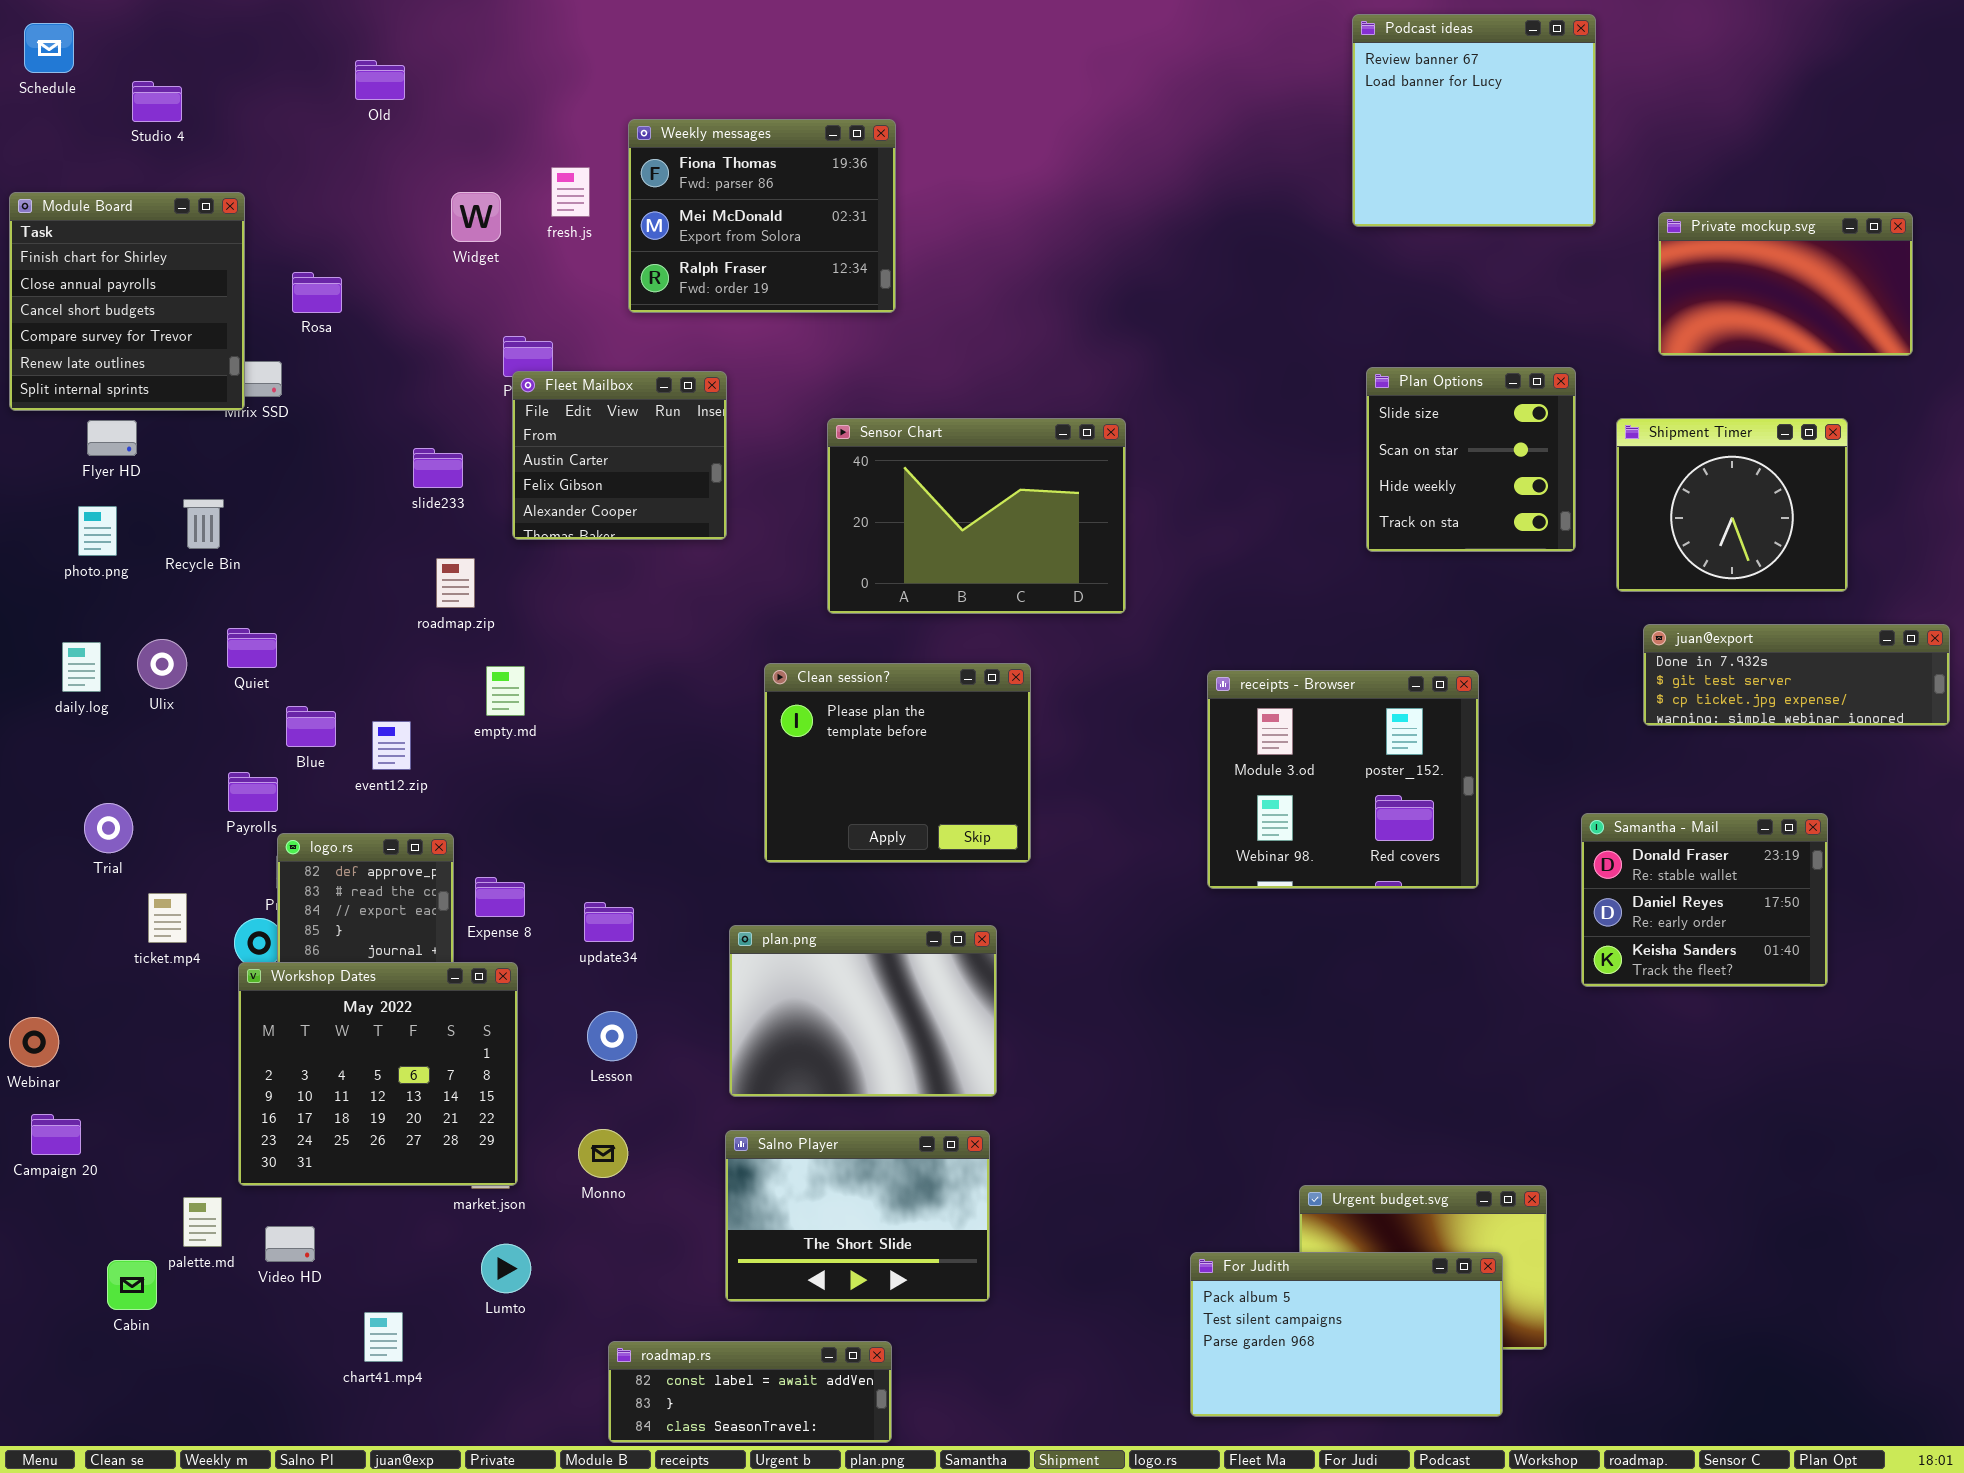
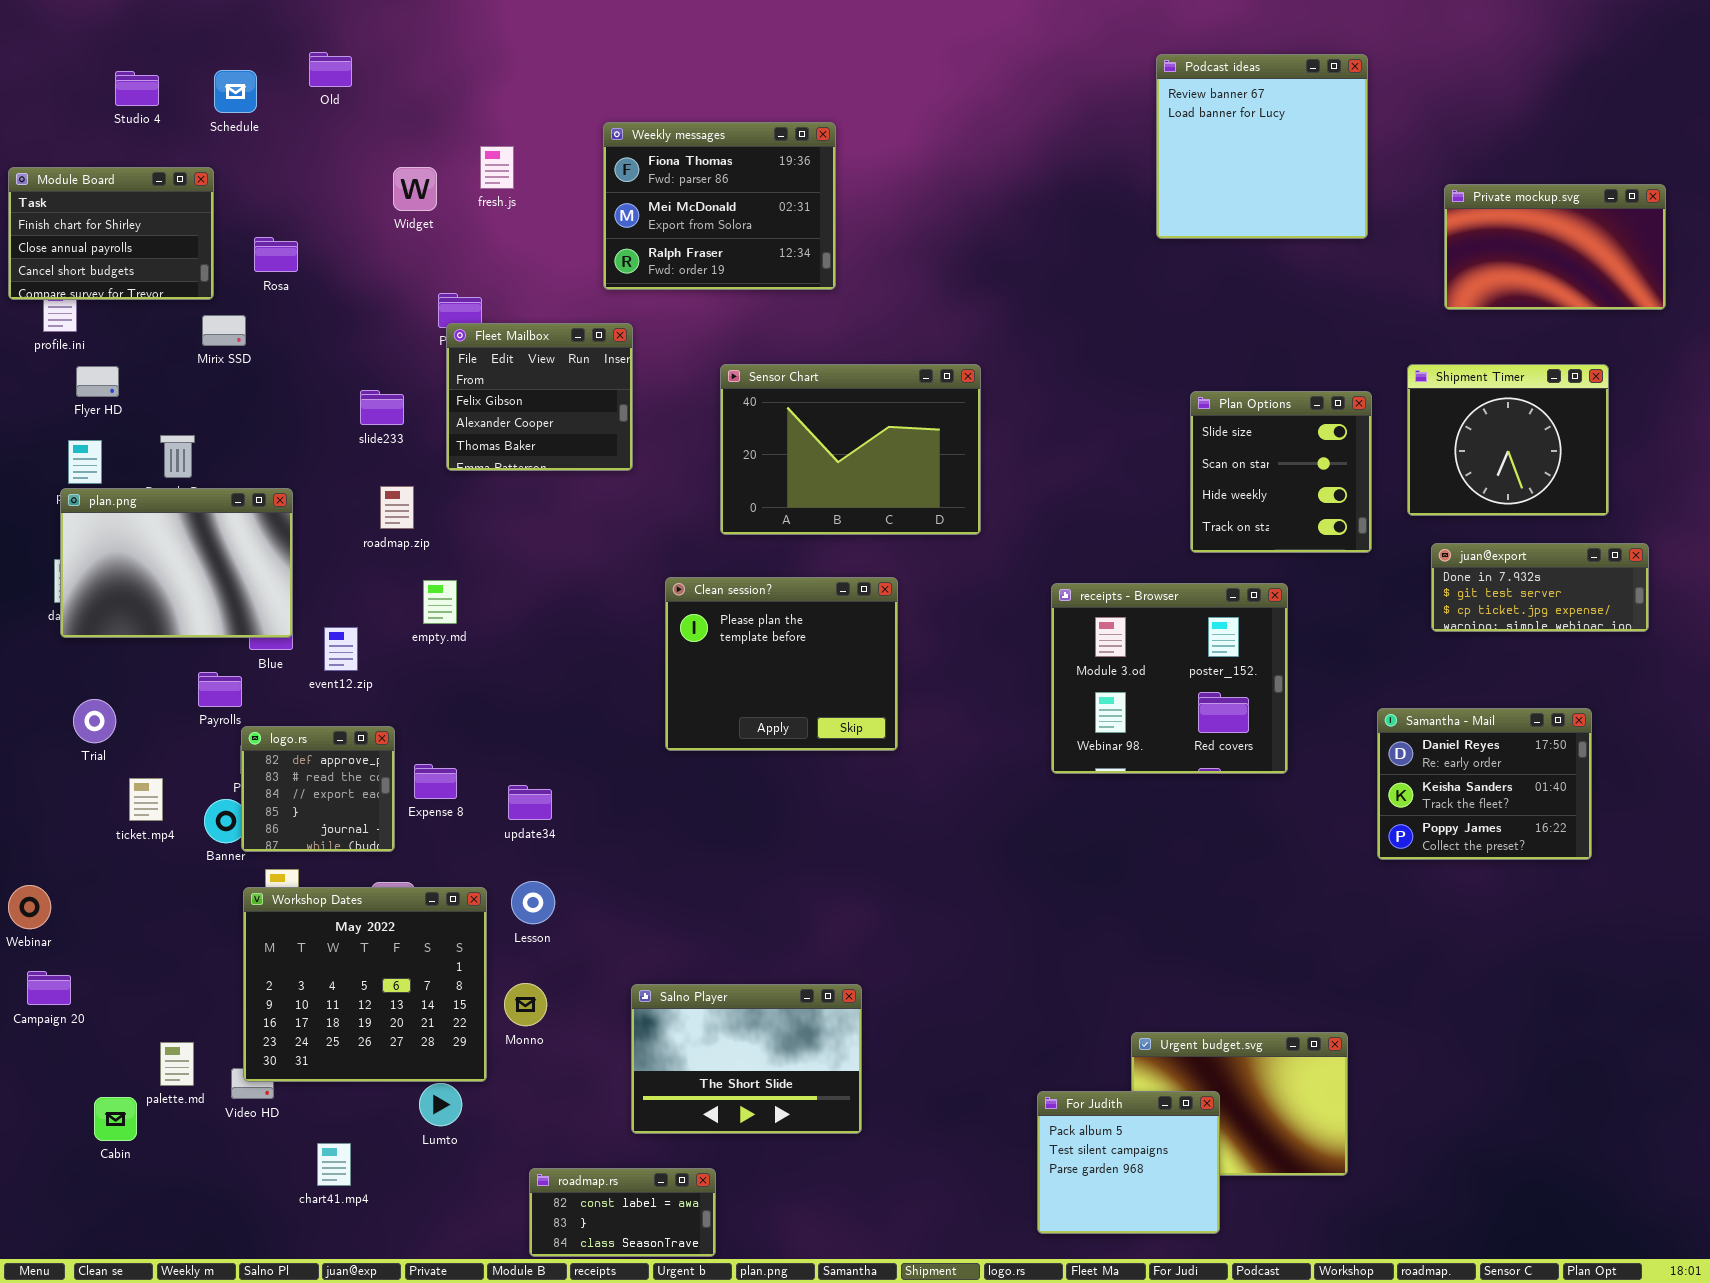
Podcast ideas: [1352,14,1596,227] -> [1156,54,1368,239], moved
Schedule: [24,23,74,73] -> [214,70,257,113], moved
Weekly messages: [628,119,896,313] -> [603,122,836,290], moved
Module Board: [9,192,245,411] -> [8,167,214,300], resized
Plan Options: [1366,367,1576,552] -> [1190,391,1372,553], moved
Fleet Mailbox: [512,371,727,540] -> [446,323,633,471], scrolled down 1 row
juan@export: [1643,624,1950,726] -> [1431,543,1649,632], resized
Samantha - Mail: [1581,813,1828,987] -> [1377,708,1592,860], scrolled down 1 row
plan.png: [729,925,997,1097] -> [60,488,293,638], moved
Workshop Dates: [238,962,518,1186] -> [243,887,487,1082], moved
For Judith: [1190,1252,1503,1417] -> [1037,1091,1220,1234], resized
roadmap.rs: [608,1341,892,1443] -> [529,1168,716,1257], resized

